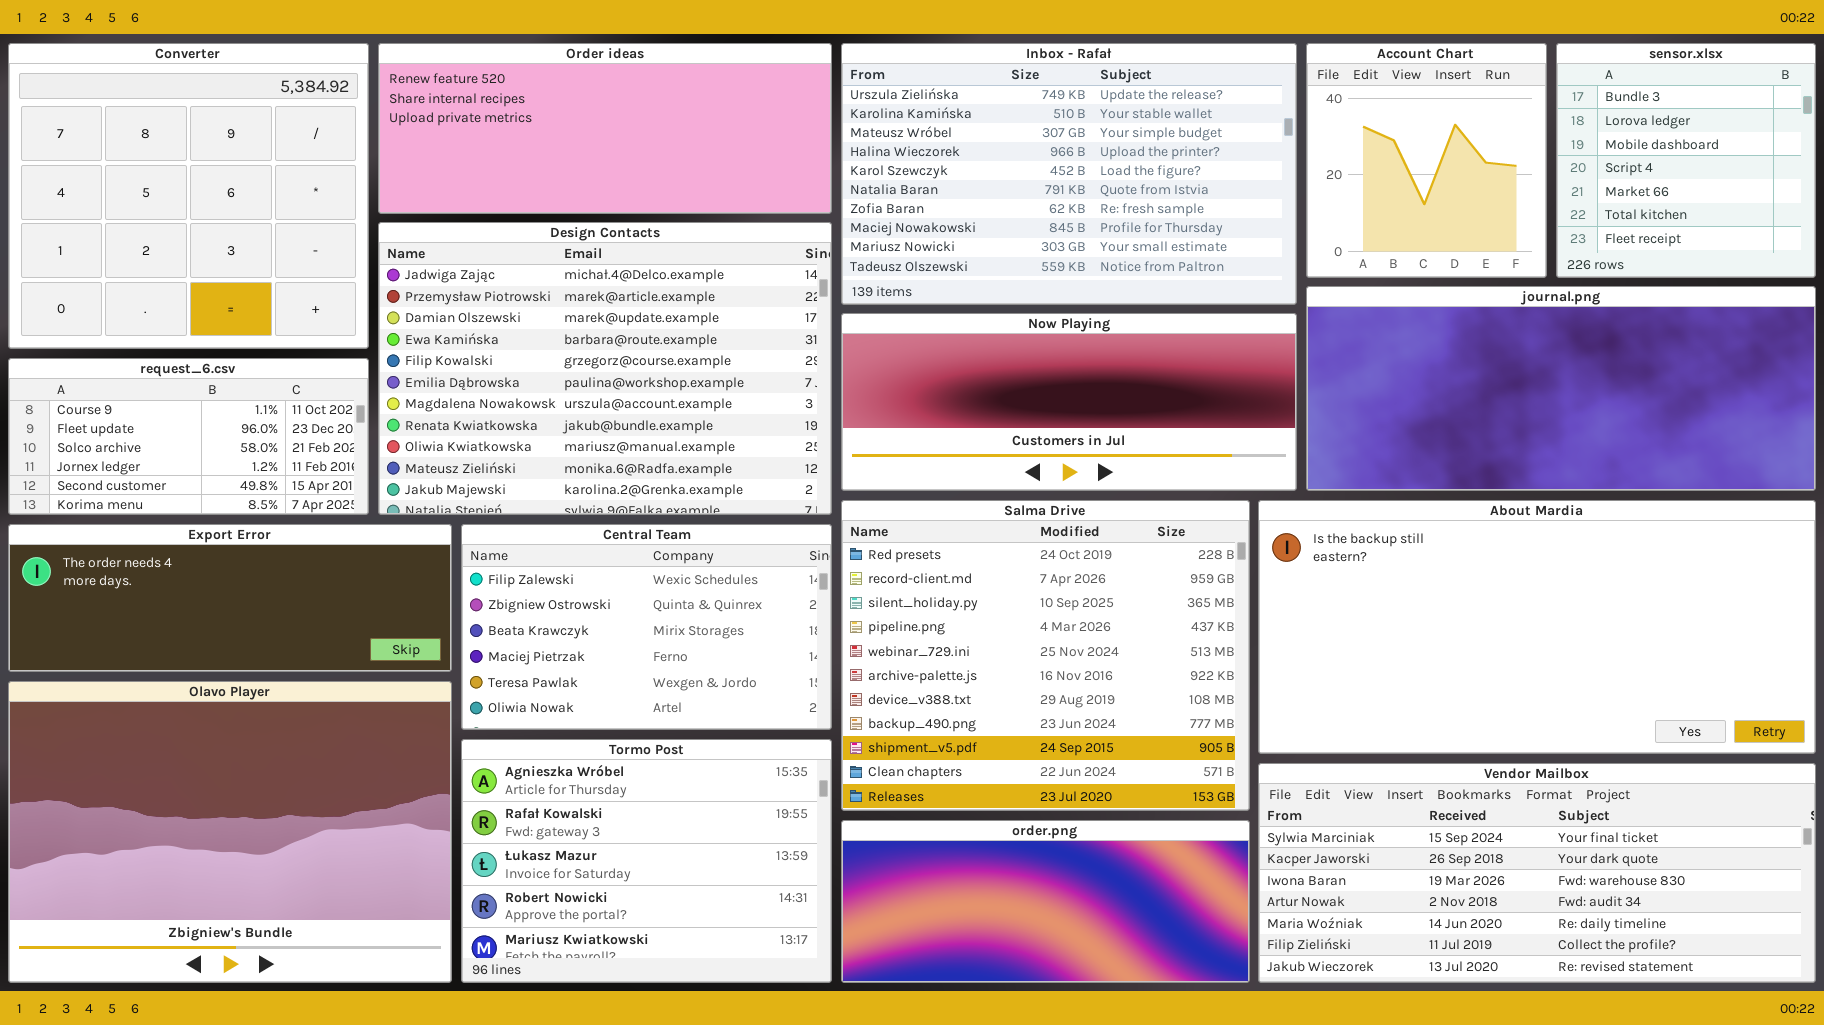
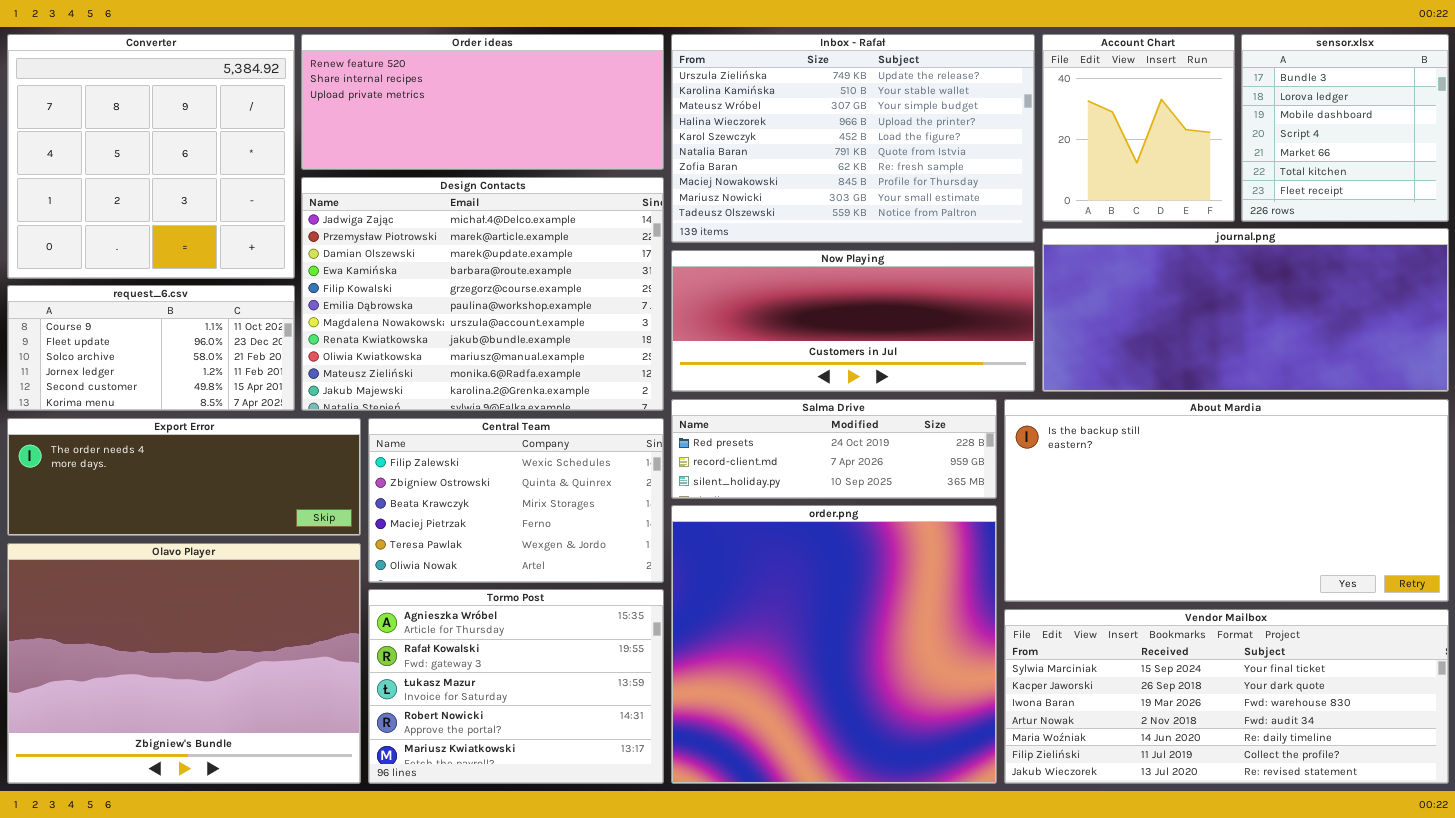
Salma Drive: [841,500,1250,811] -> [671,399,997,499], resized
order.png: [841,820,1250,983] -> [671,505,997,784], resized

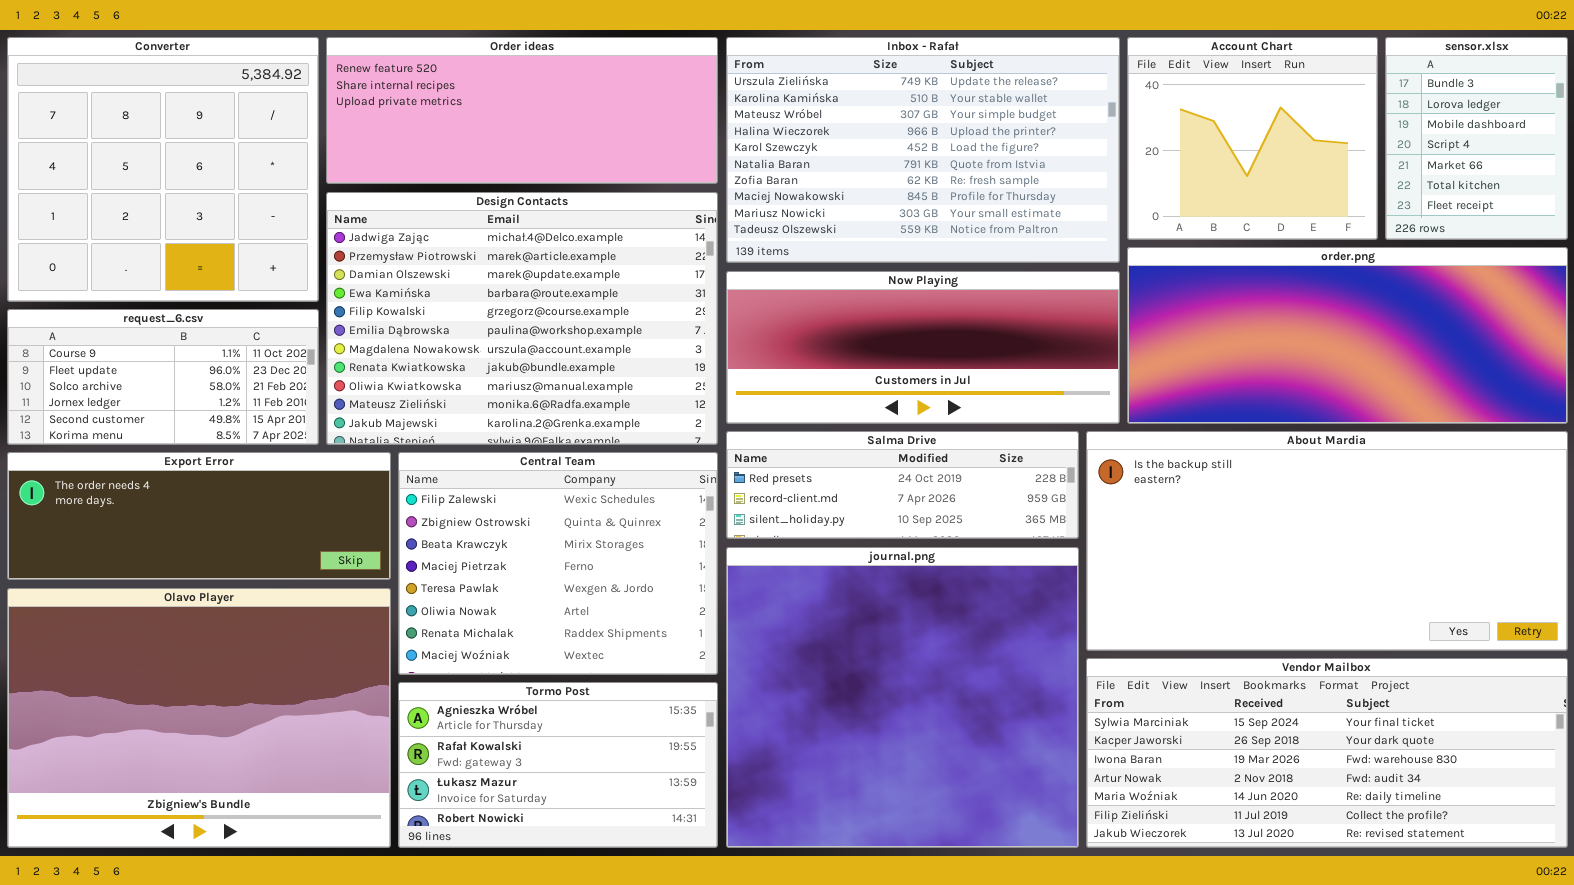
Account Chart: [1042,34,1235,222] -> [1127,37,1378,240], resized
sensor.xlsx: [1241,34,1449,222] -> [1385,37,1568,240], resized
journal.png: [1042,228,1449,392] -> [726,547,1079,848], moved, resized
Central Team: [368,418,664,583] -> [398,452,718,675], resized
order.png: [671,505,997,784] -> [1127,247,1568,424], moved, resized
Tormo Post: [368,589,664,784] -> [398,682,718,848], resized

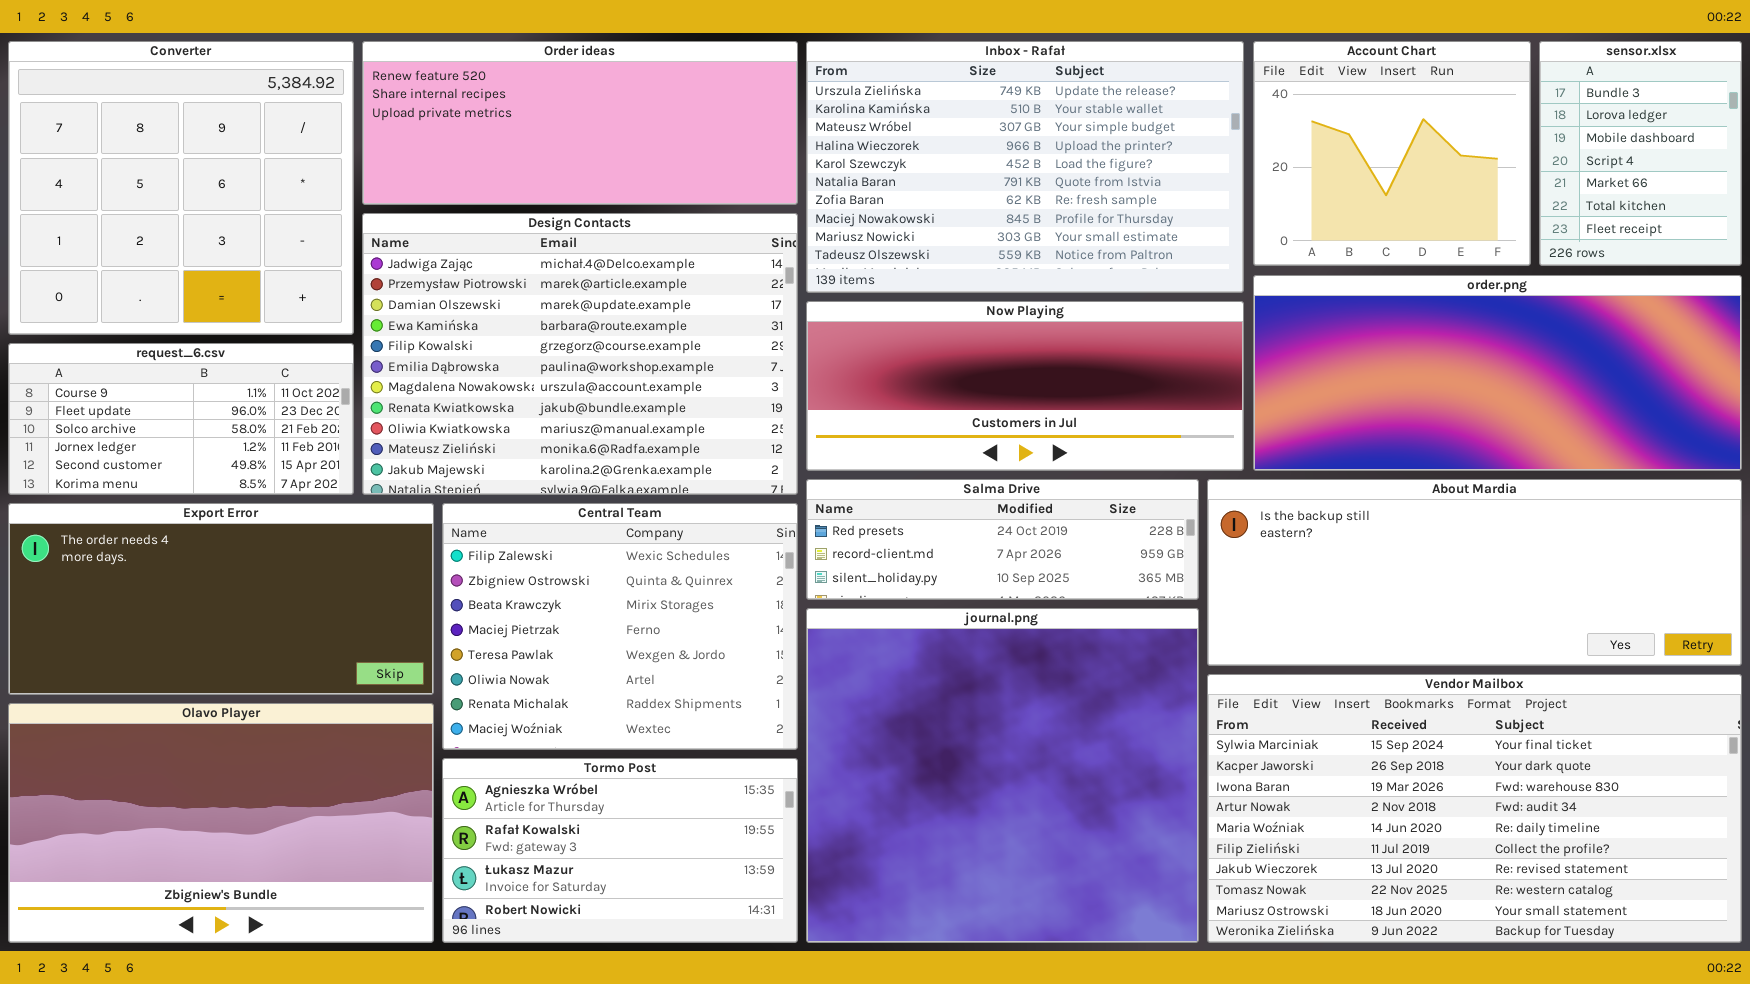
About Mardia: [1086,431,1568,651] -> [1207,479,1742,666], resized
Export Error: [7,452,391,580] -> [8,503,434,695], resized
Olavo Player: [7,588,391,848] -> [8,703,434,943], resized
Vendor Mailbox: [1086,658,1568,848] -> [1207,674,1742,943], resized

